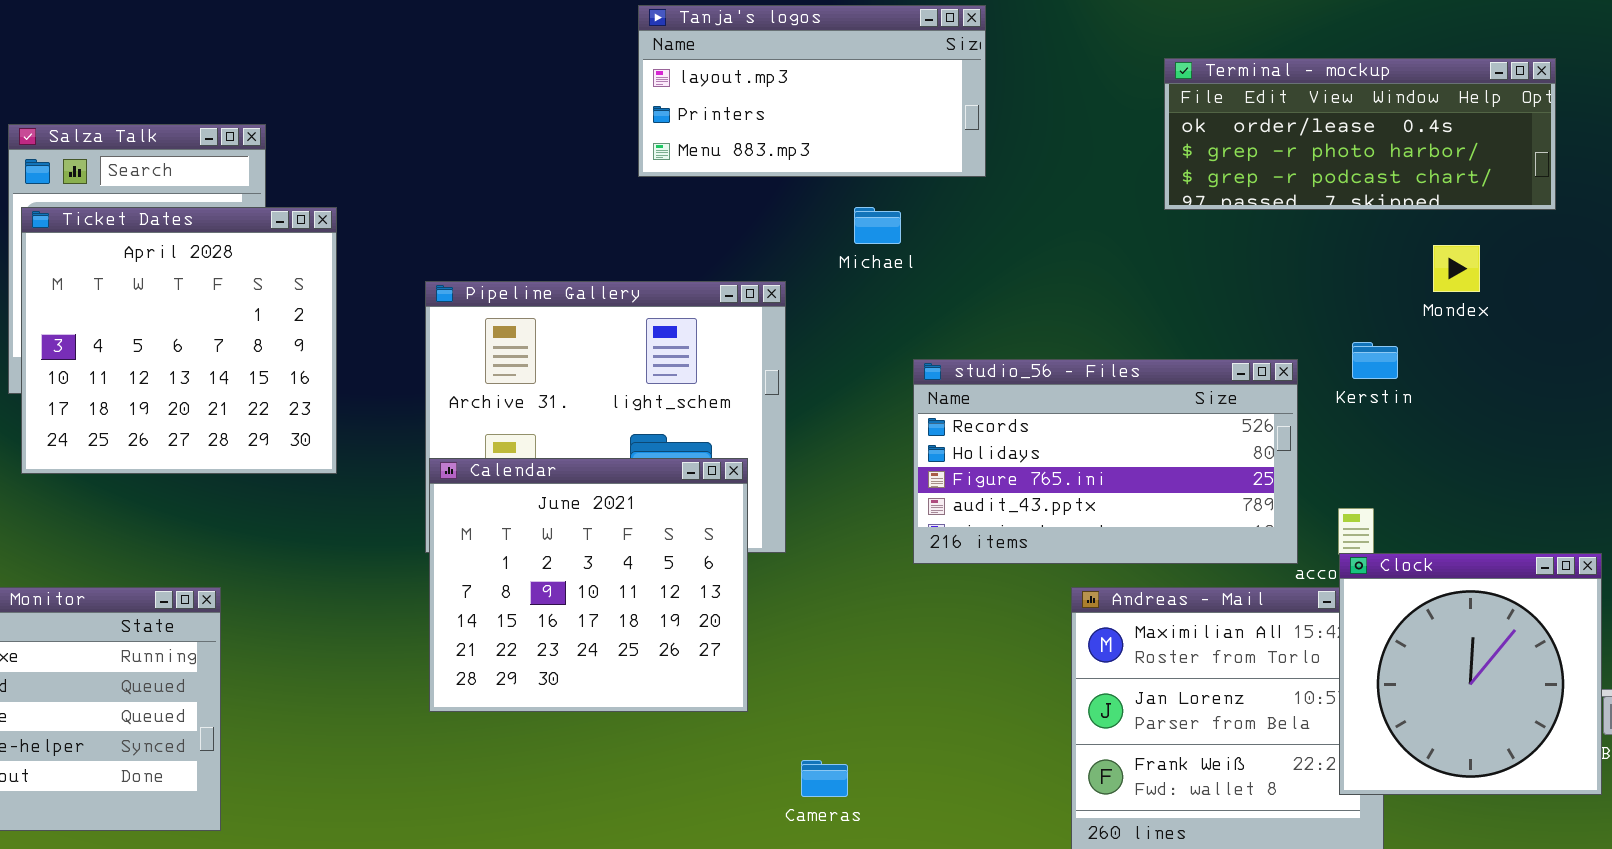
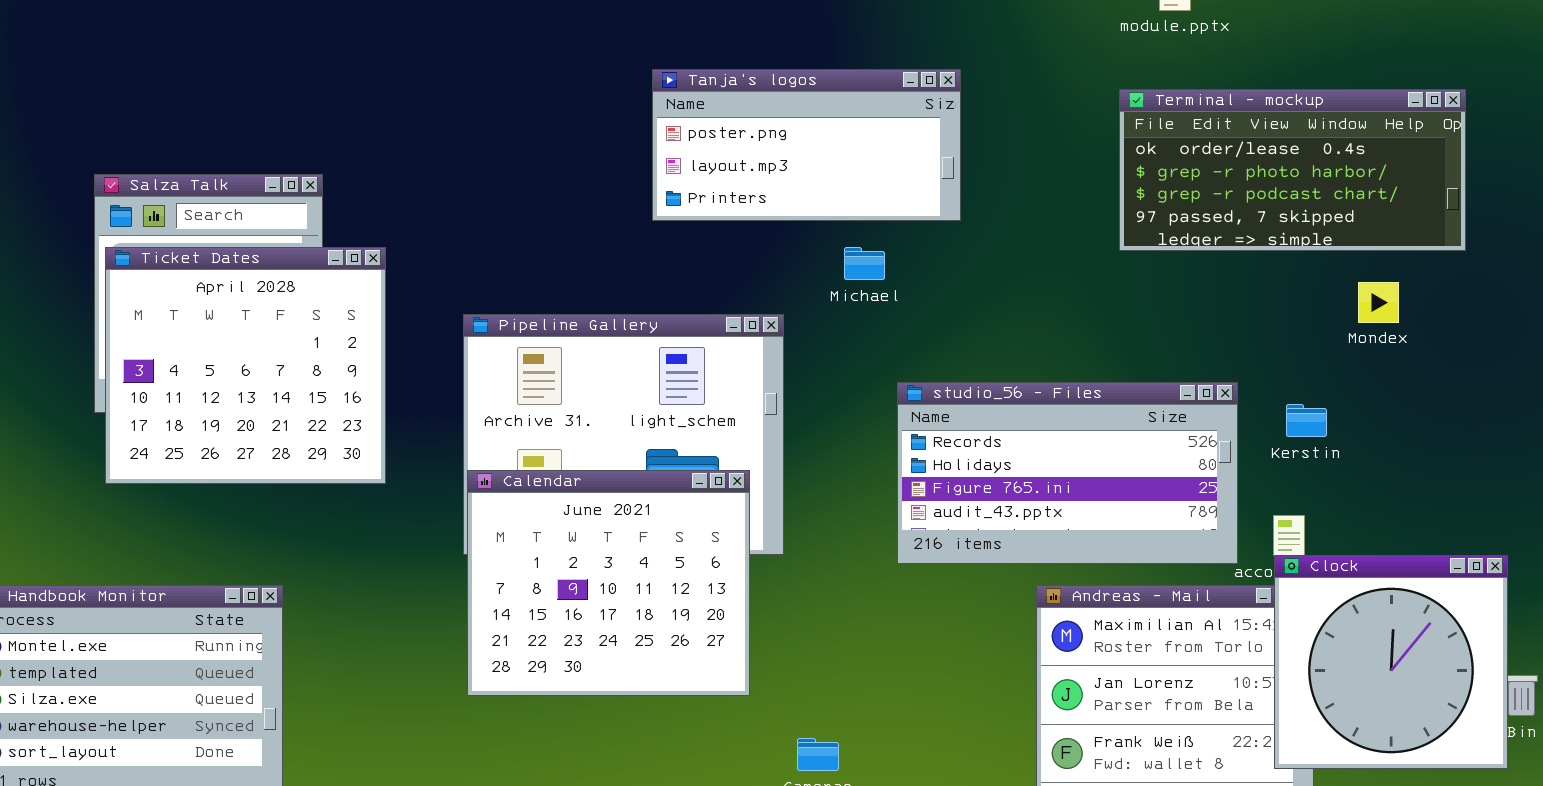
Tanja's logos: [638,5,986,177] -> [652,69,961,221], scrolled up 1 row
Terminal - mockup: [1164,58,1556,210] -> [1119,89,1466,251], resized
Kerstin: [1352,342,1398,379] -> [1286,404,1327,437], moved

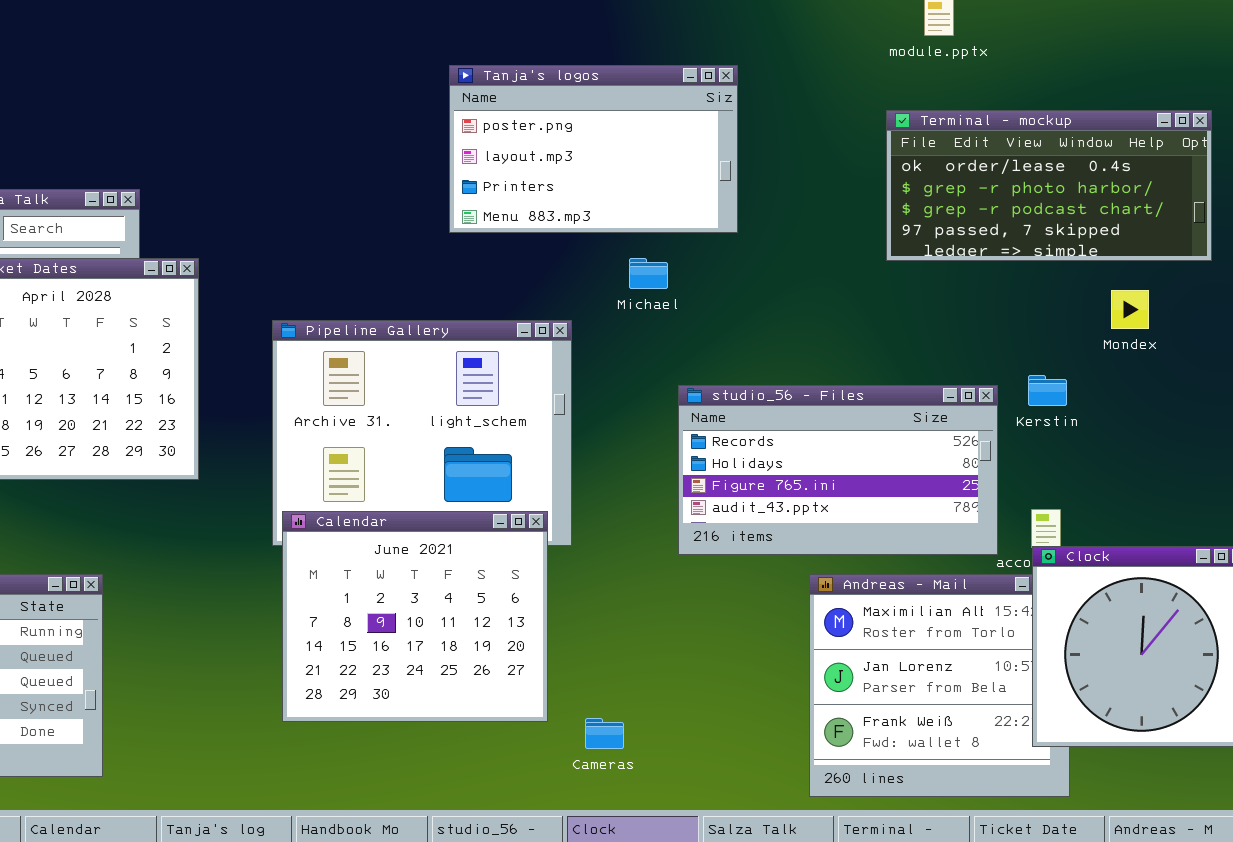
Tanja's logos: [652,69,961,221] -> [449,65,738,233], resized
Kerstin: [1286,404,1327,437] -> [1028,375,1067,406], moved
Calendar: [467,470,750,696] -> [282,511,548,722], moved

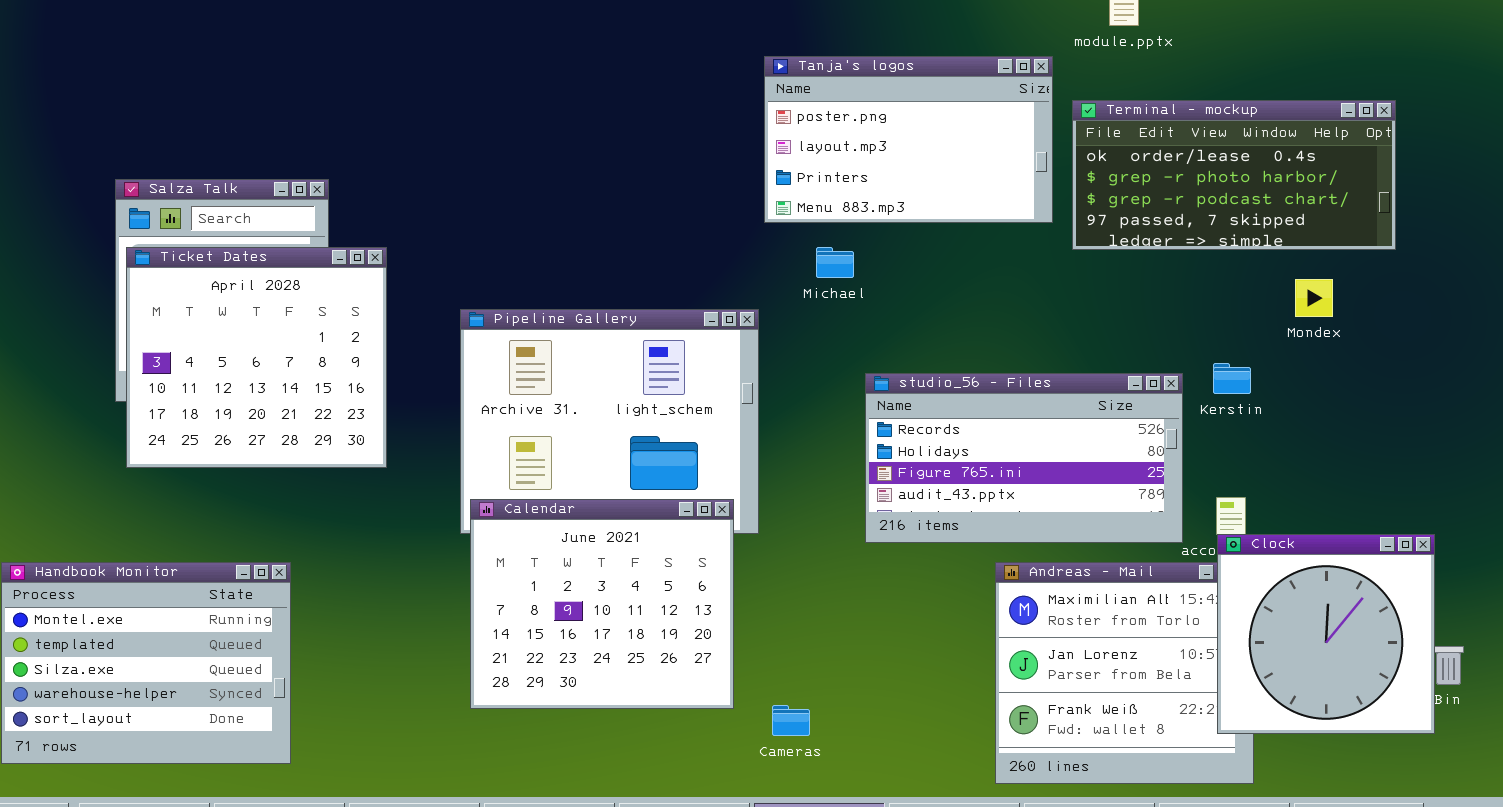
Tanja's logos: [449,65,738,233] -> [764,56,1053,223], moved

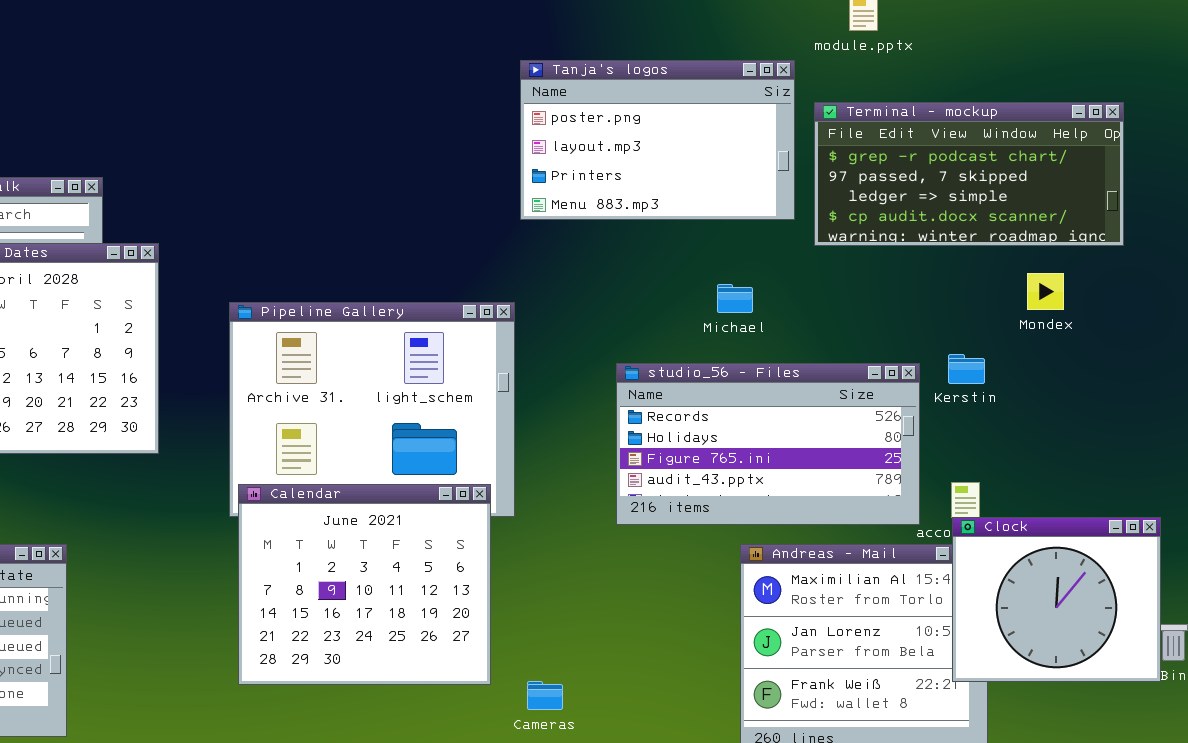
Terminal - mockup: [1072,100,1396,250] -> [814,102,1124,246], scrolled down 2 rows
Michael: [816,247,854,278] -> [717,284,753,313], moved
Clock: [1217,534,1435,734] -> [952,517,1161,682], resized

